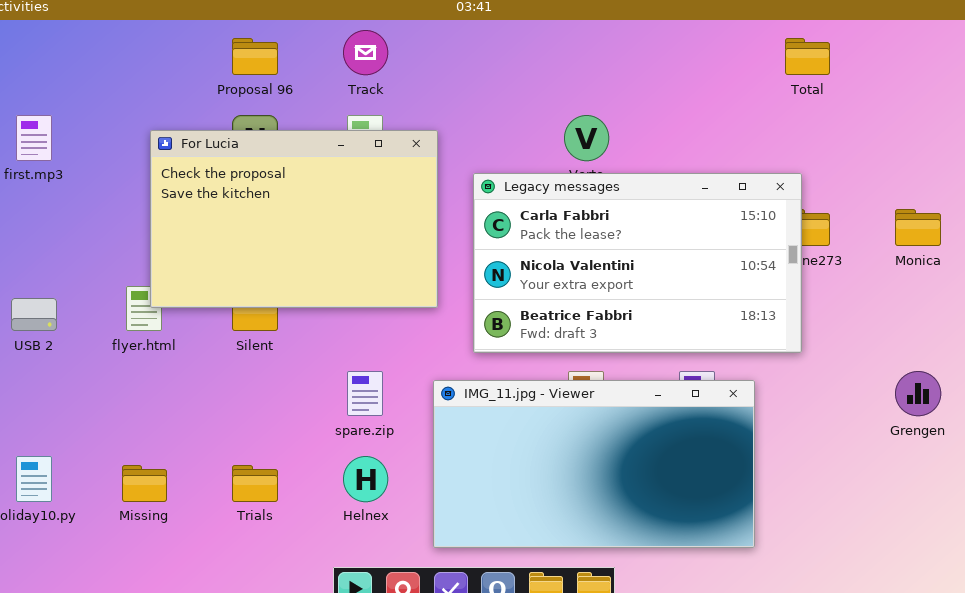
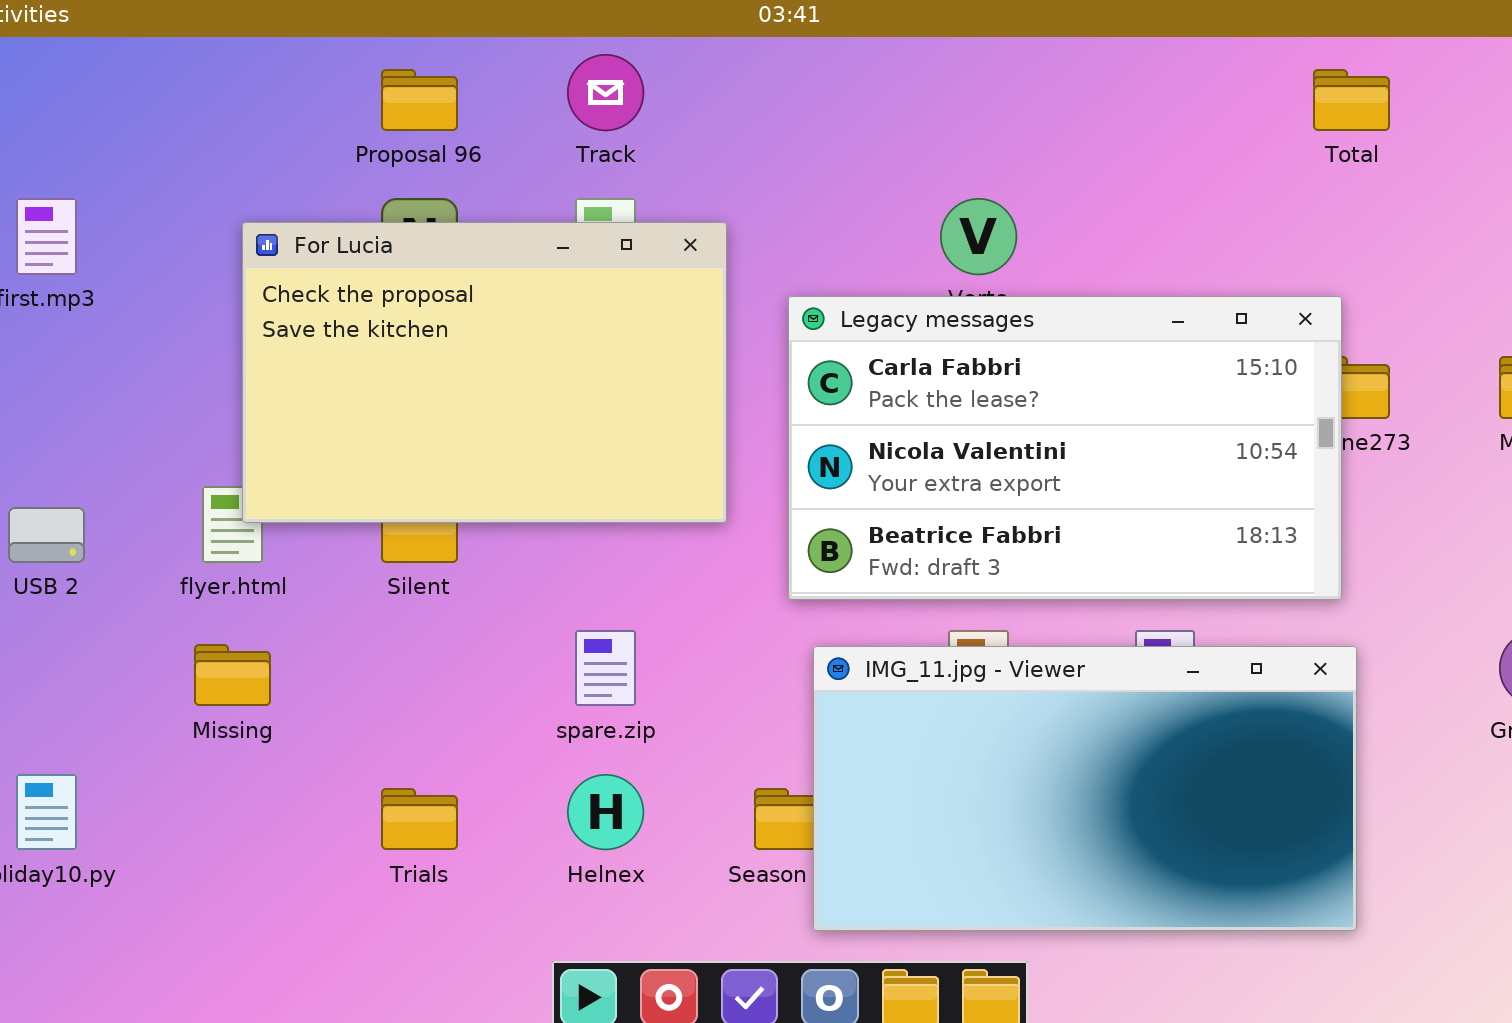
IMG_11.jpg - Viewer: [433,380,755,548] -> [813,646,1357,931], moved
Missing: [122,465,167,502] -> [194,644,271,706], moved

